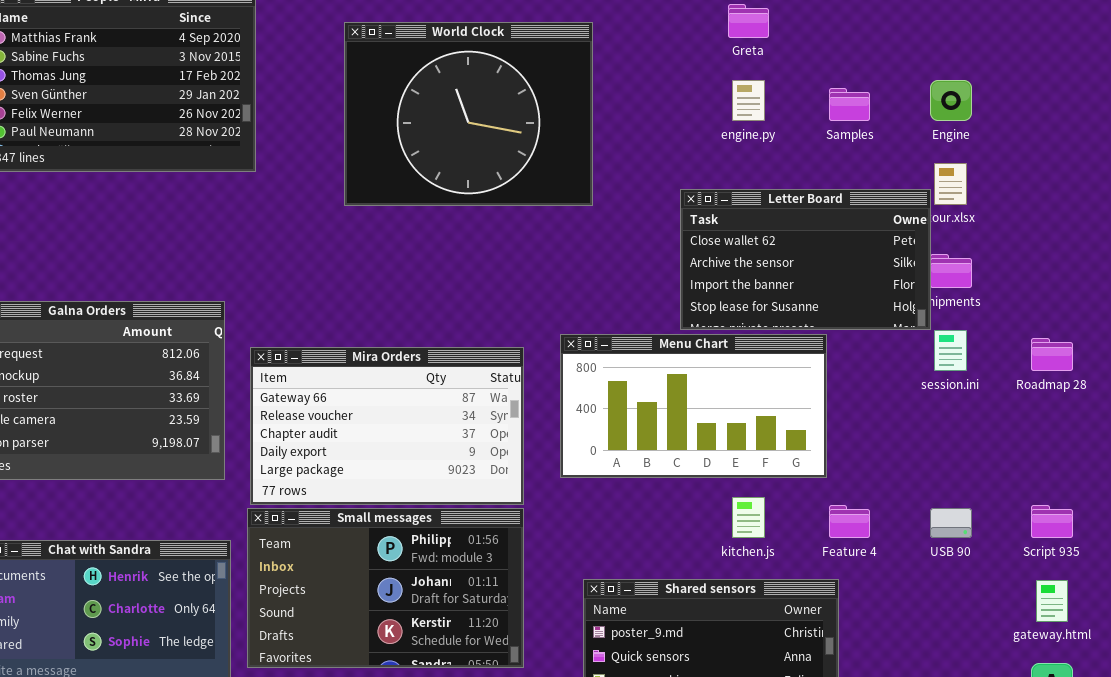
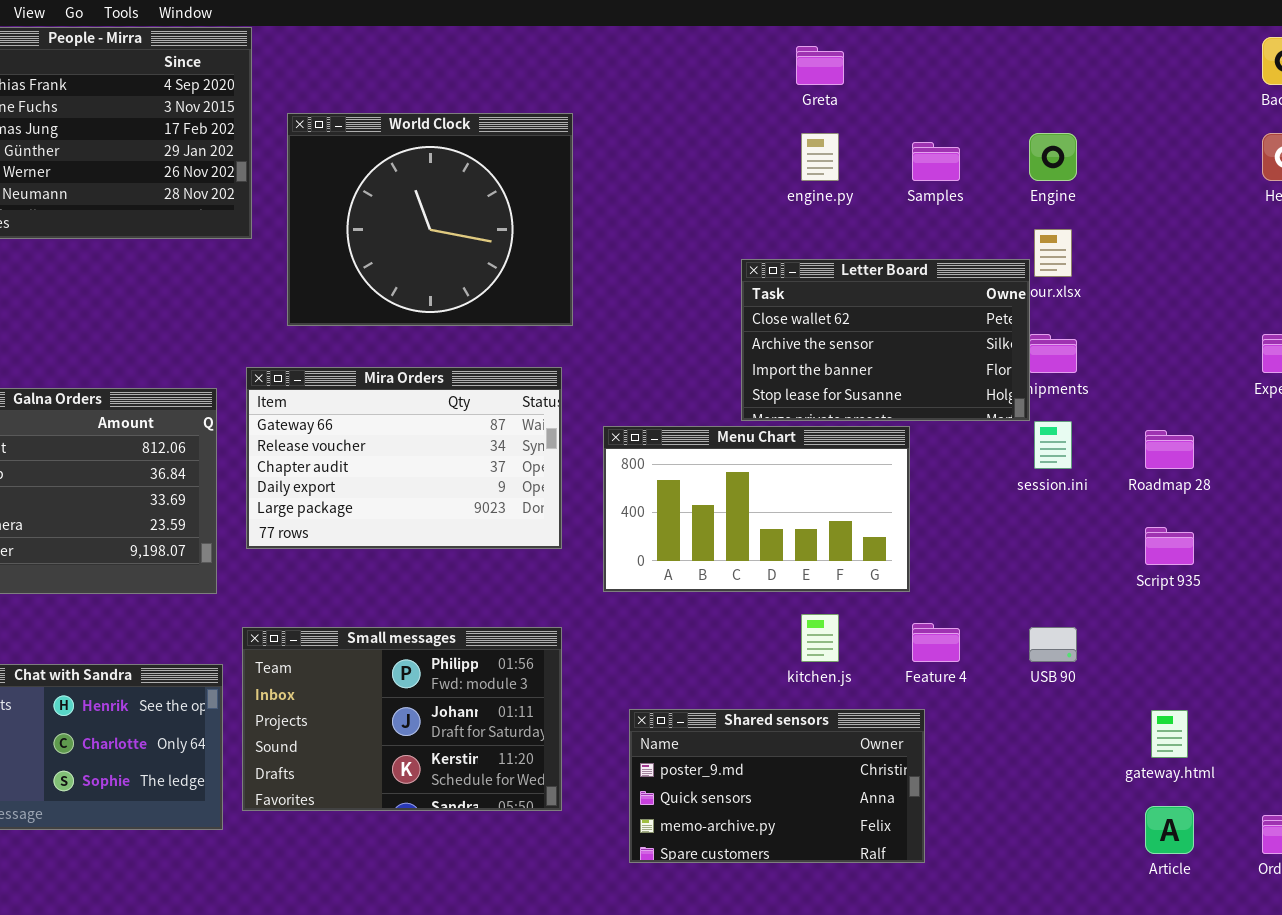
World Clock: [344,22,593,206] -> [287,113,573,326], moved
Mira Orders: [250,347,524,505] -> [246,367,562,549], moved
Script 935: [1031,505,1073,538] -> [1145,527,1194,565], moved

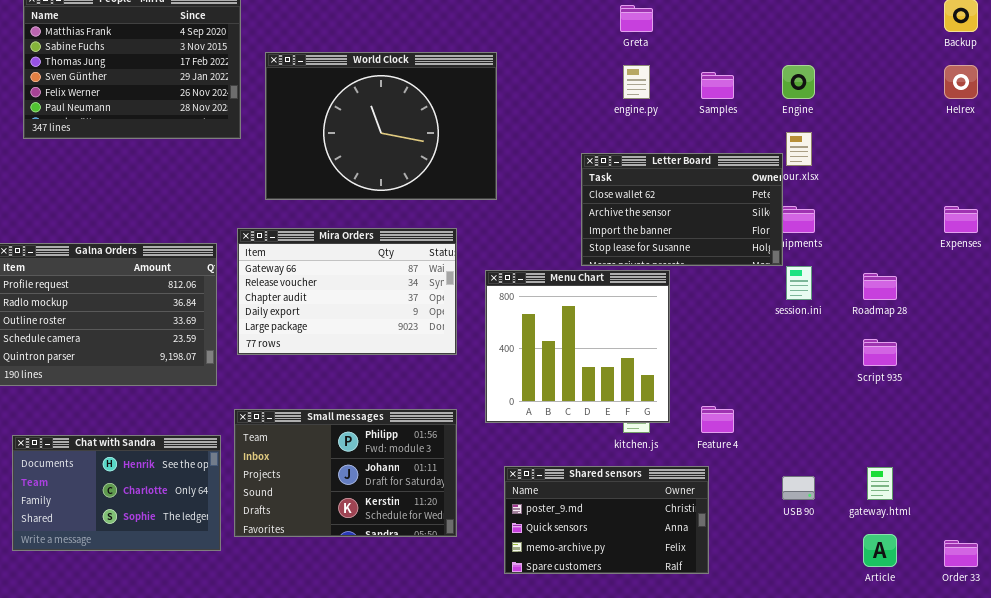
World Clock: [287,113,573,326] -> [265,52,497,200], resized
Menu Chart: [603,426,910,592] -> [485,270,670,423], resized
USB 90: [1029,627,1077,662] -> [782,476,815,500], moved

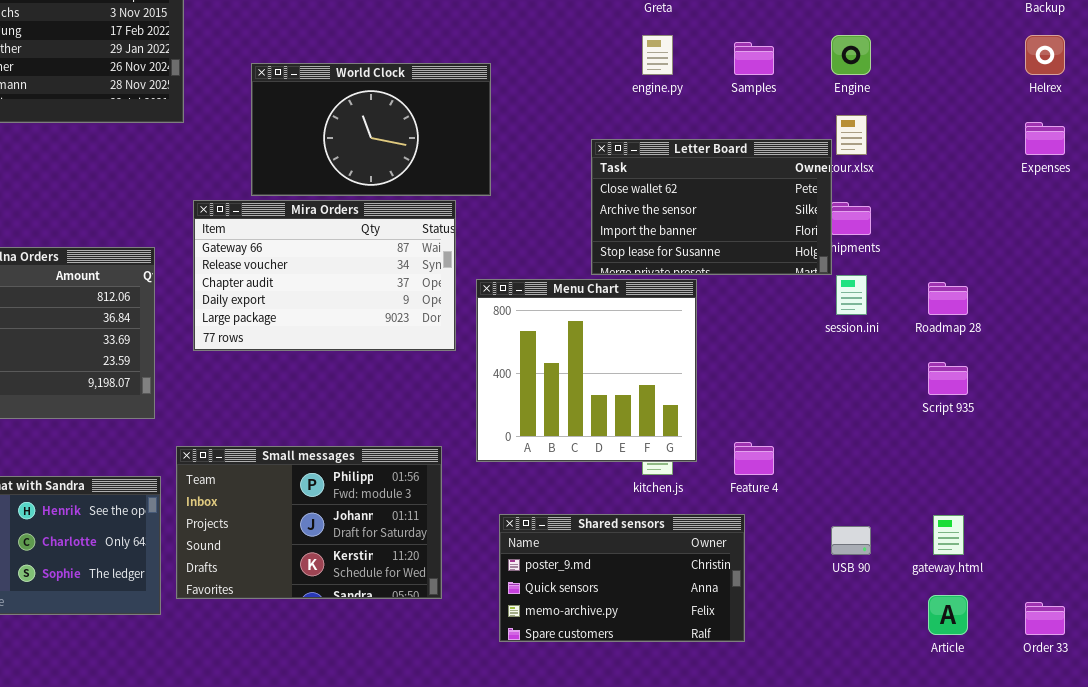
World Clock: [265,52,497,200] -> [251,63,491,196], resized
Expenses: [944,206,978,233] -> [1025,122,1065,155], moved
Mira Orders: [237,228,457,355] -> [193,200,456,351], moved

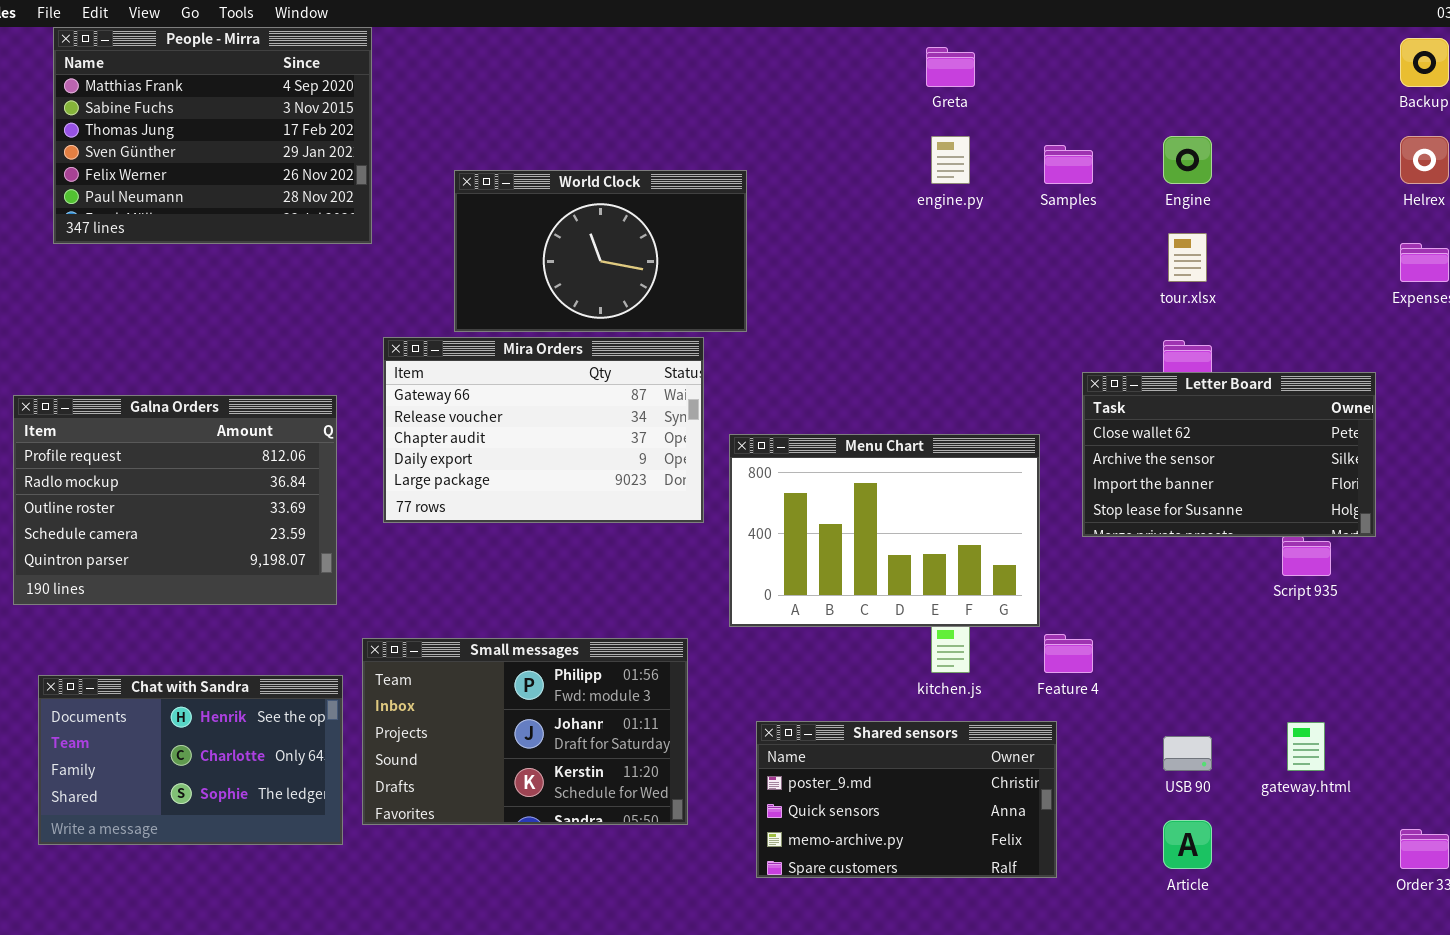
Letter Board: [591,139,832,275] -> [1082,372,1376,537], moved
Menu Chart: [476,279,697,462] -> [729,434,1040,627], resized
Article: [928,595,968,635] -> [1163,820,1212,869], moved

